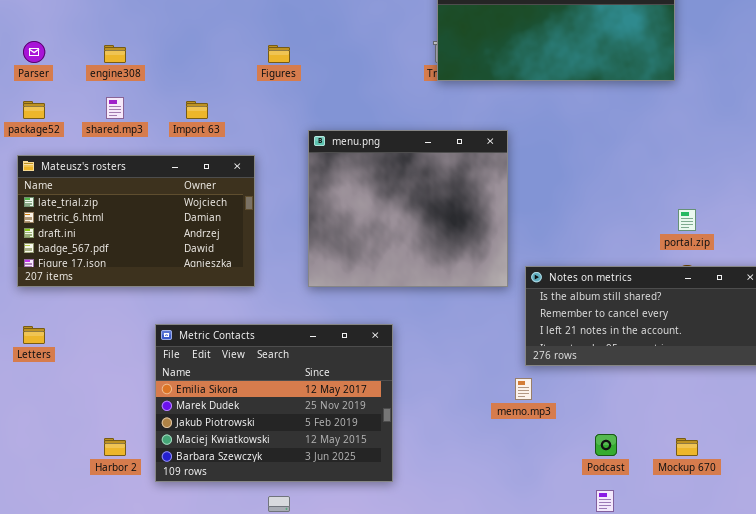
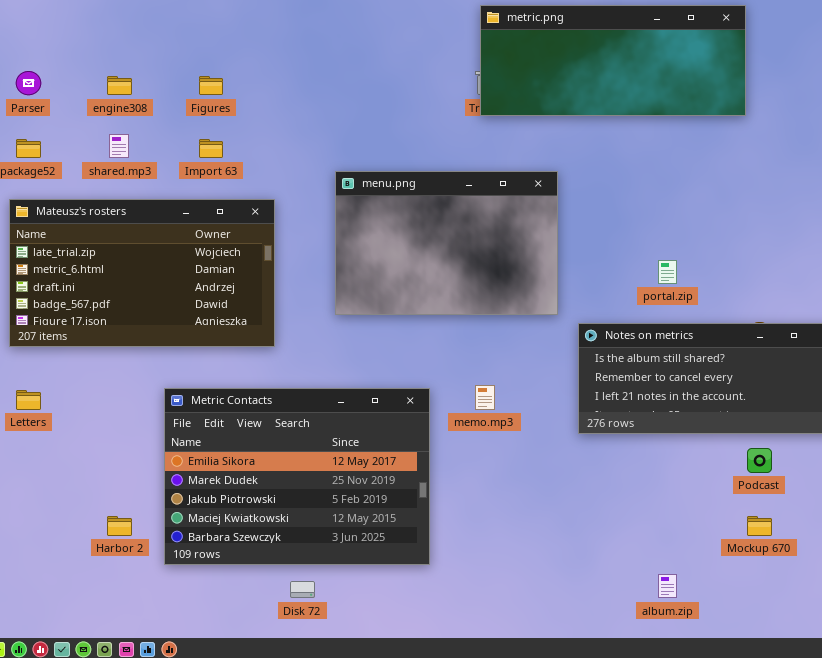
Figures: [268,45,290,63] -> [199,76,223,95], moved
menu.png: [308,130,508,287] -> [335,171,558,315], resized
portal.zip: [678,209,696,231] -> [658,260,677,284], moved
memo.mp3: [515,378,532,400] -> [475,385,495,410], moved
Podcast: [595,434,617,456] -> [747,448,772,473], moved

